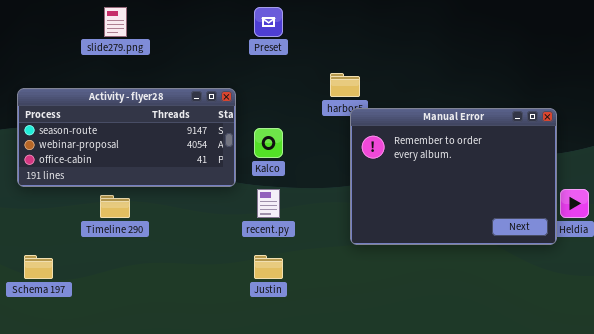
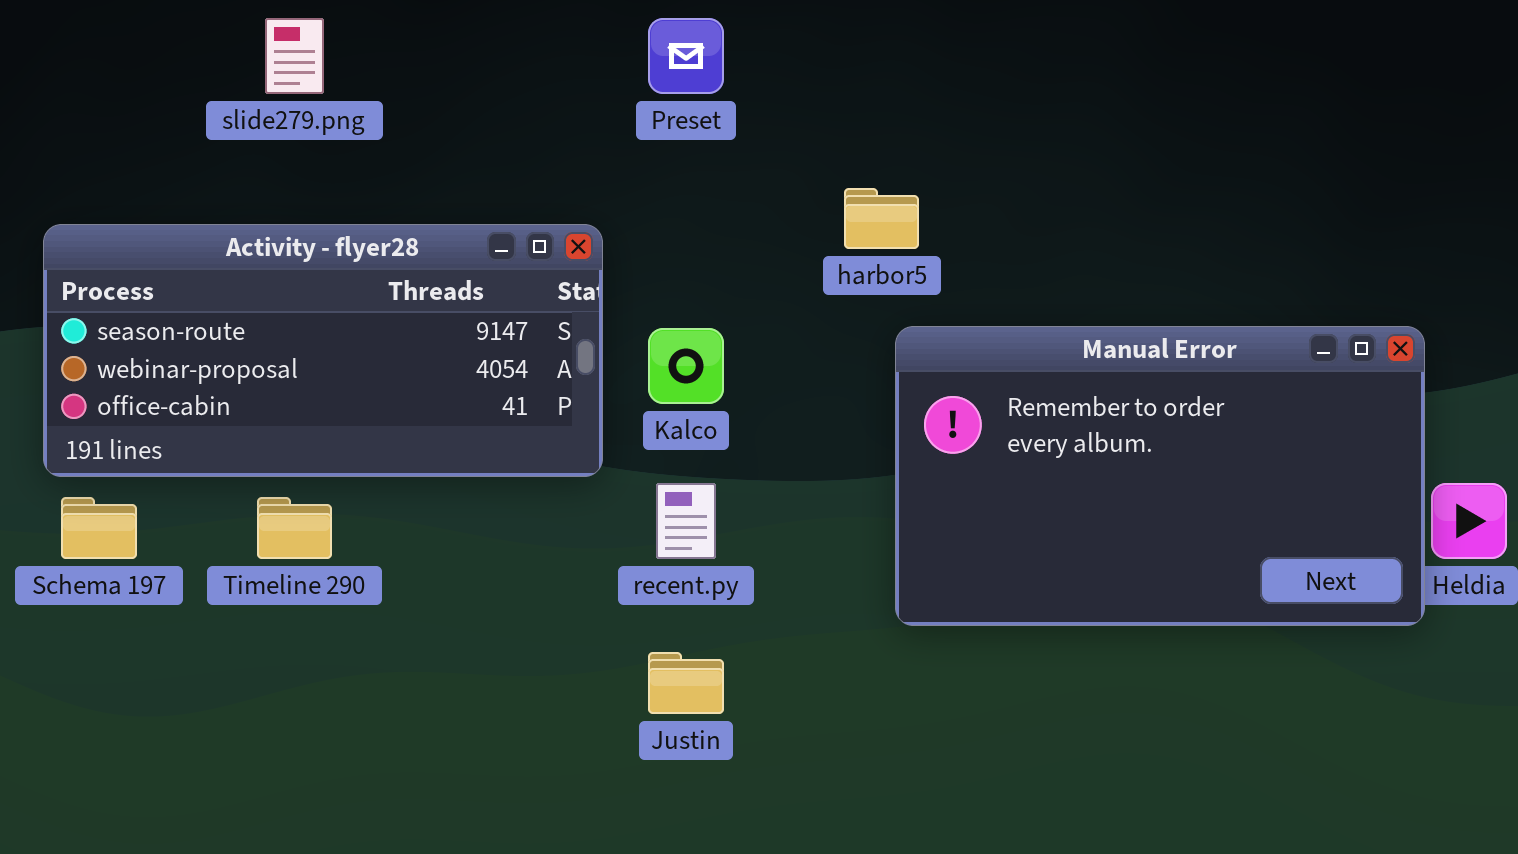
Manual Error: [350,108,557,245] -> [895,326,1425,626], resized
Schema 197: [24,255,53,279] -> [61,497,137,559], moved

